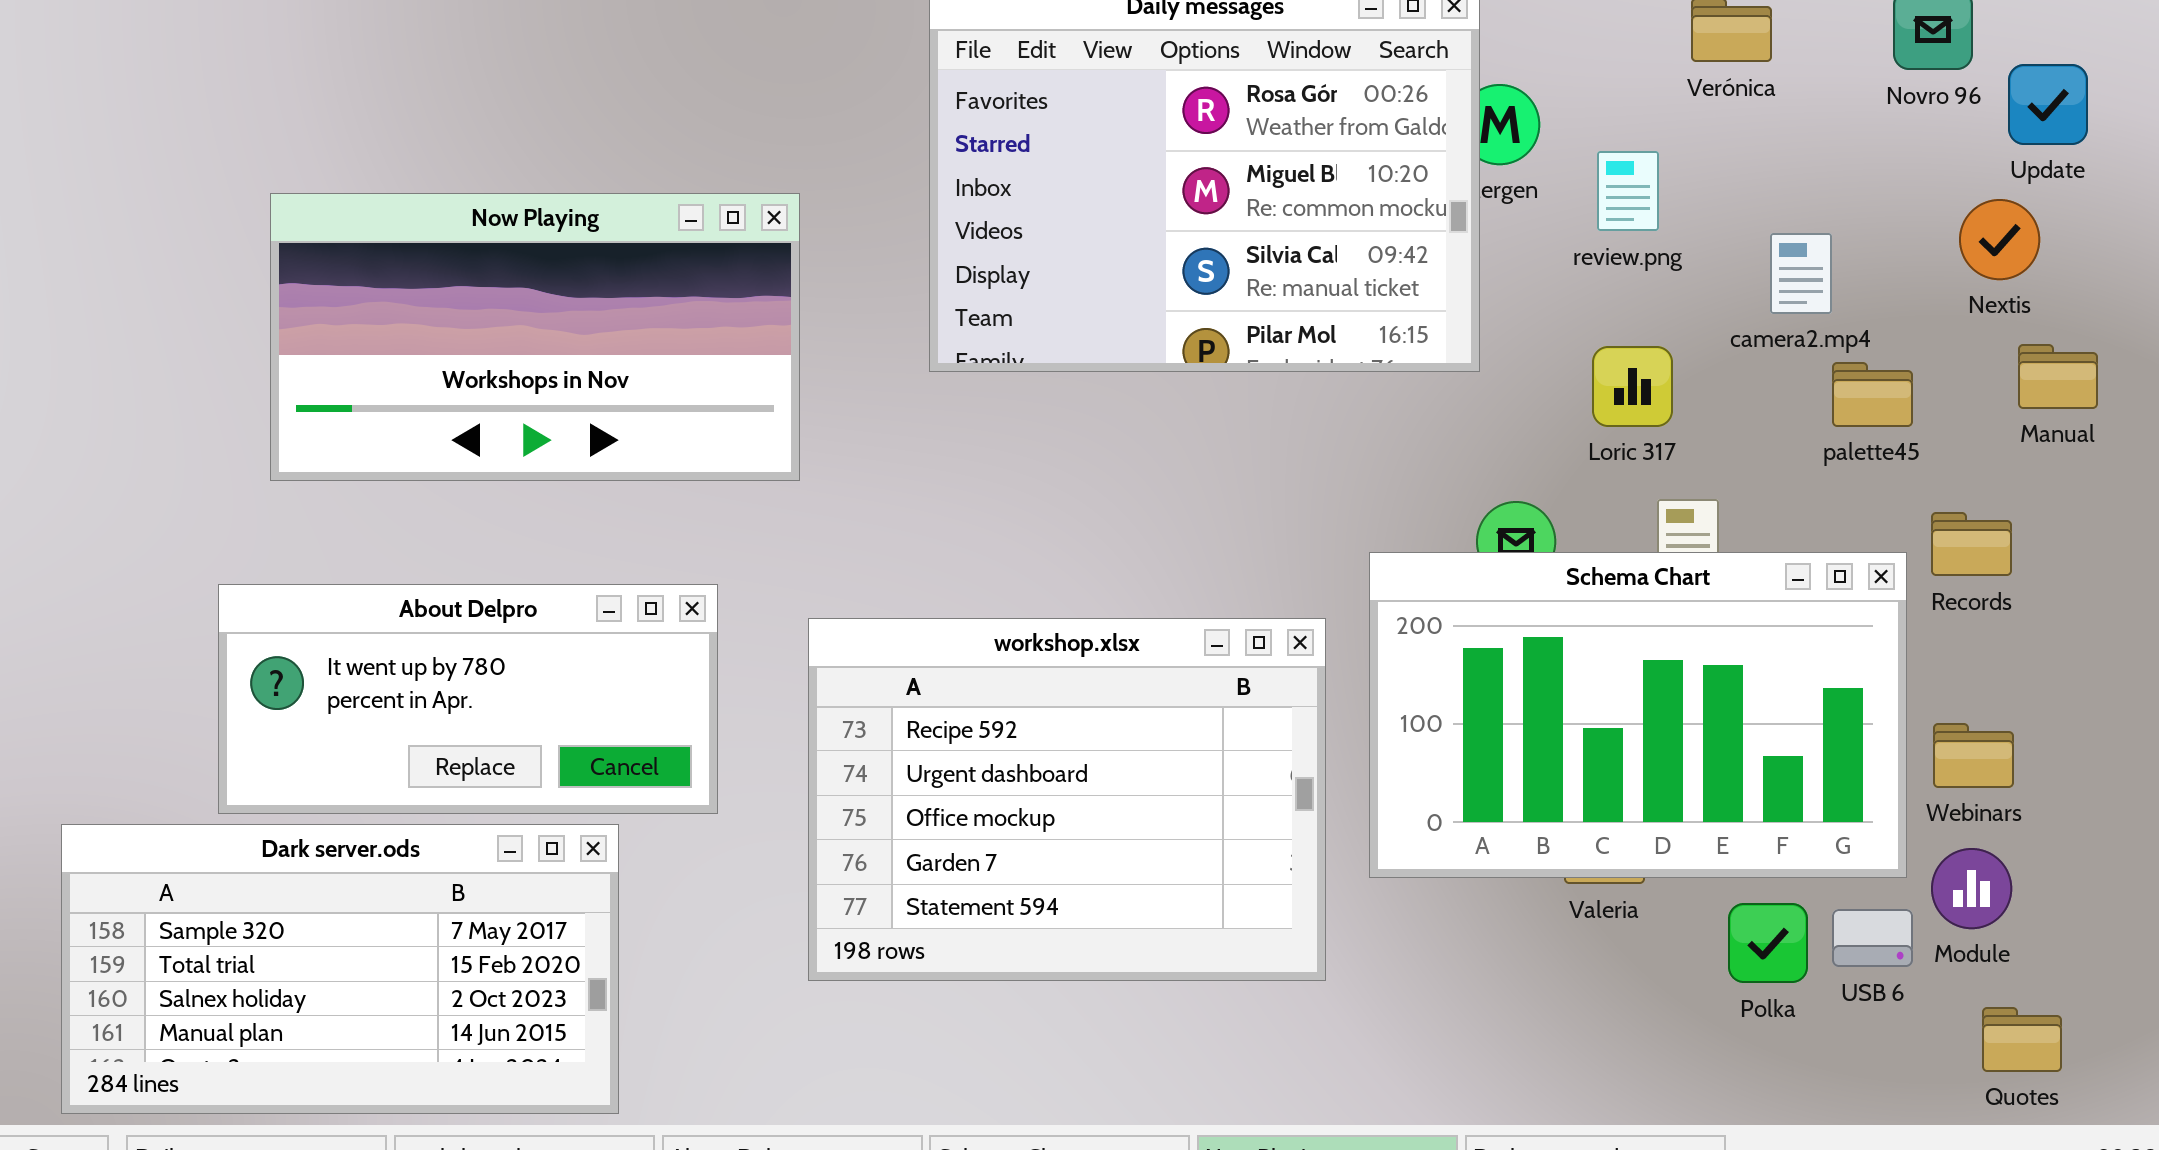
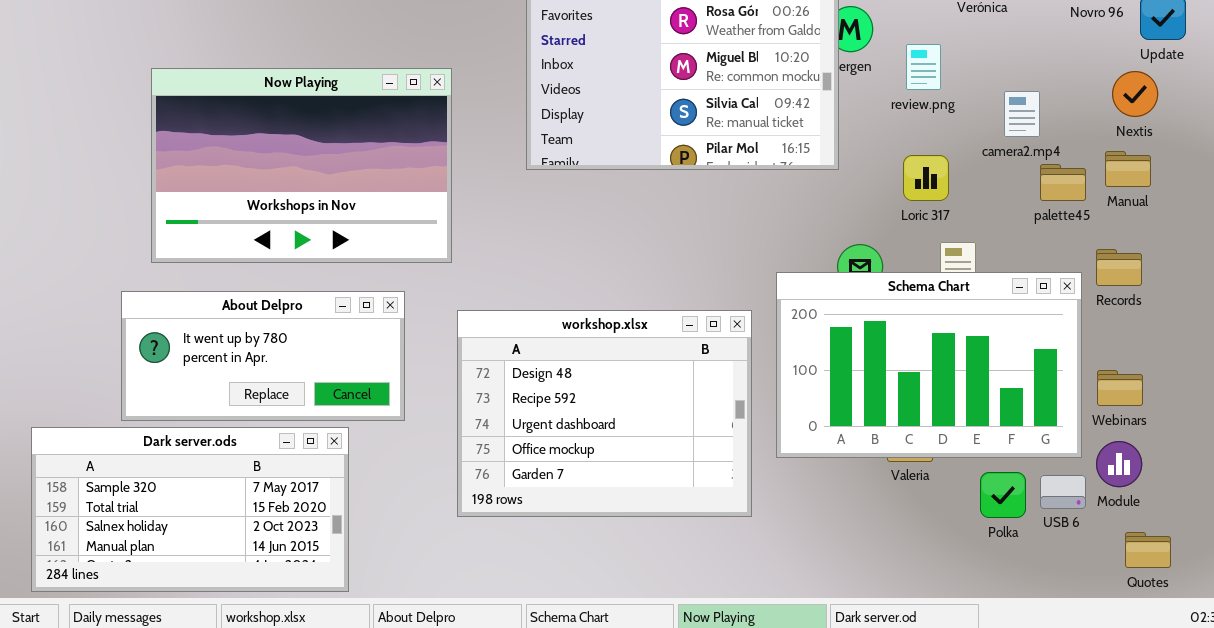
Now Playing: [270,193,800,481] -> [151,68,452,263], resized
Manual: [2018,344,2098,409] -> [1105,151,1151,187], moved
workshop.xlsx: [808,618,1326,981] -> [457,310,752,517], scrolled up 1 row

